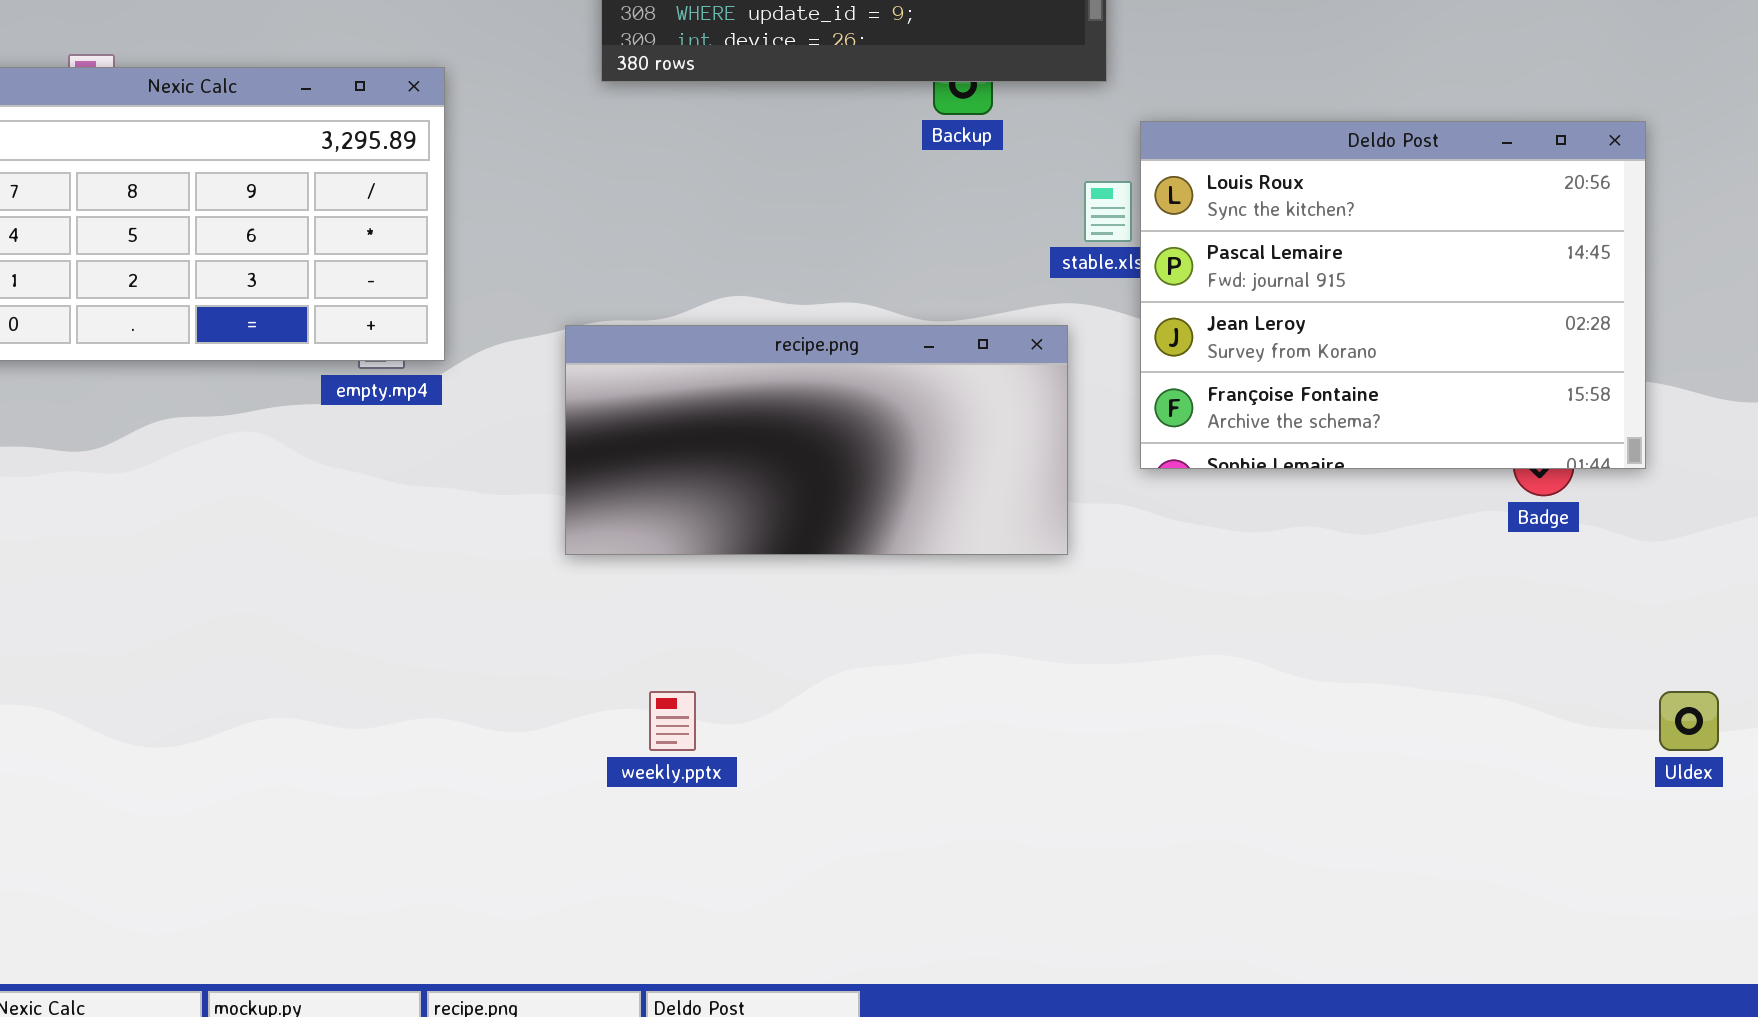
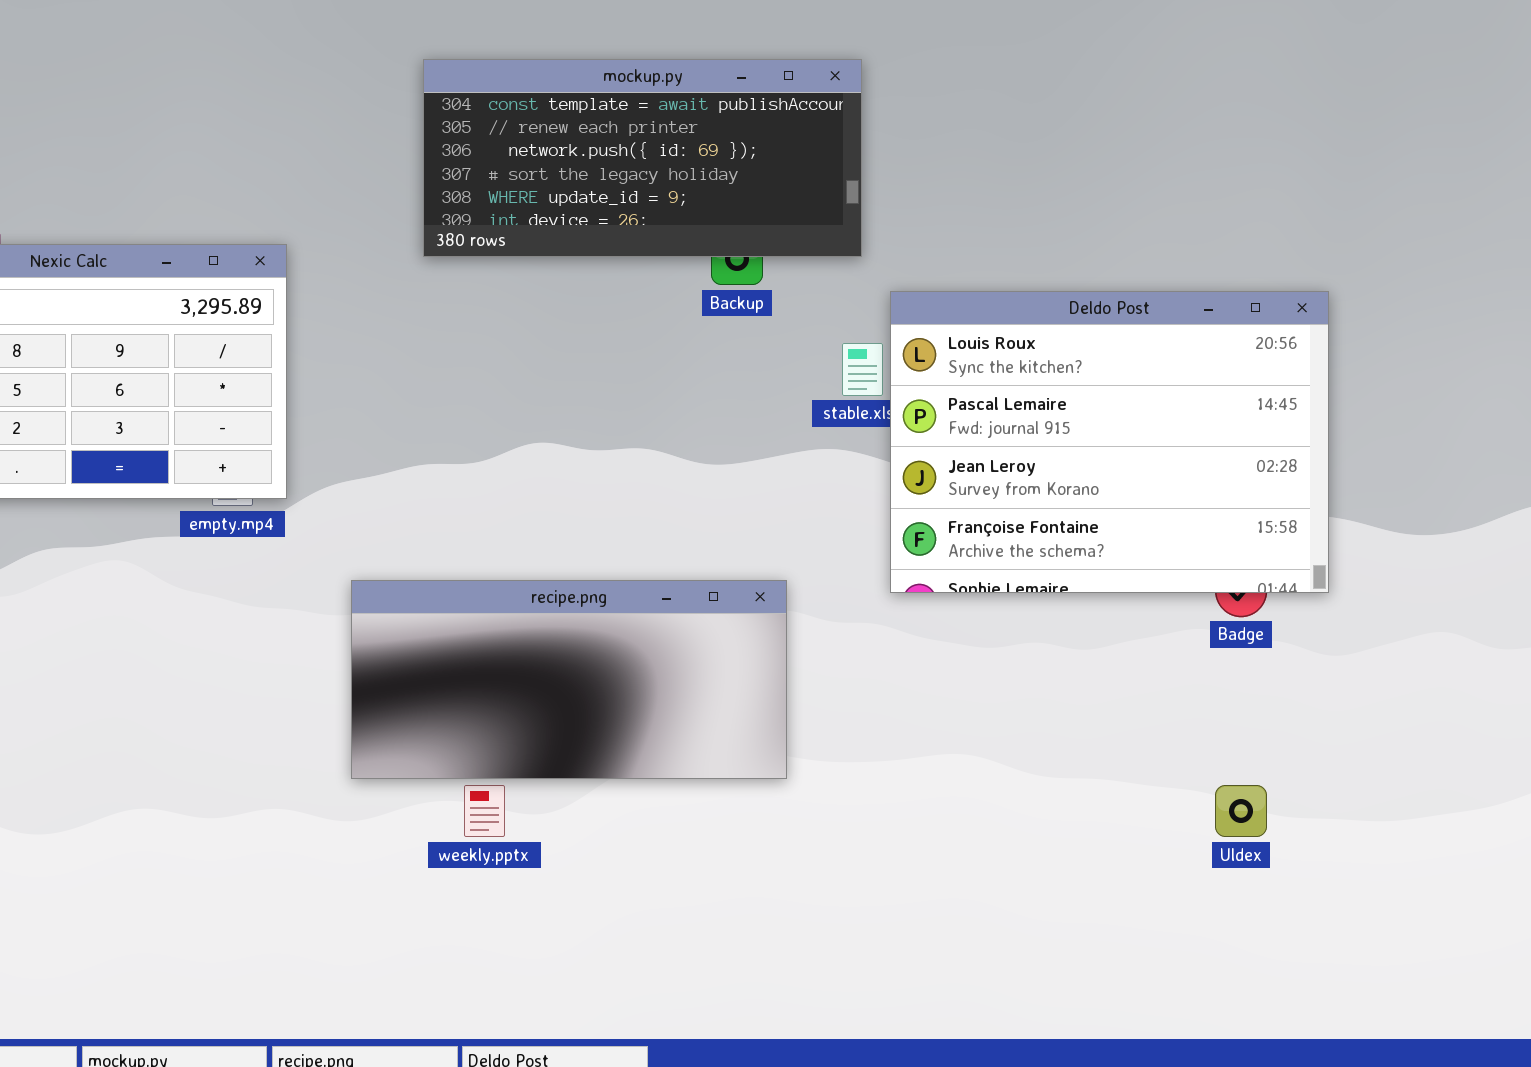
recipe.png: [565,325,1068,555] -> [351,580,787,779], moved
Uldex: [1659,691,1719,751] -> [1215,785,1267,837], moved

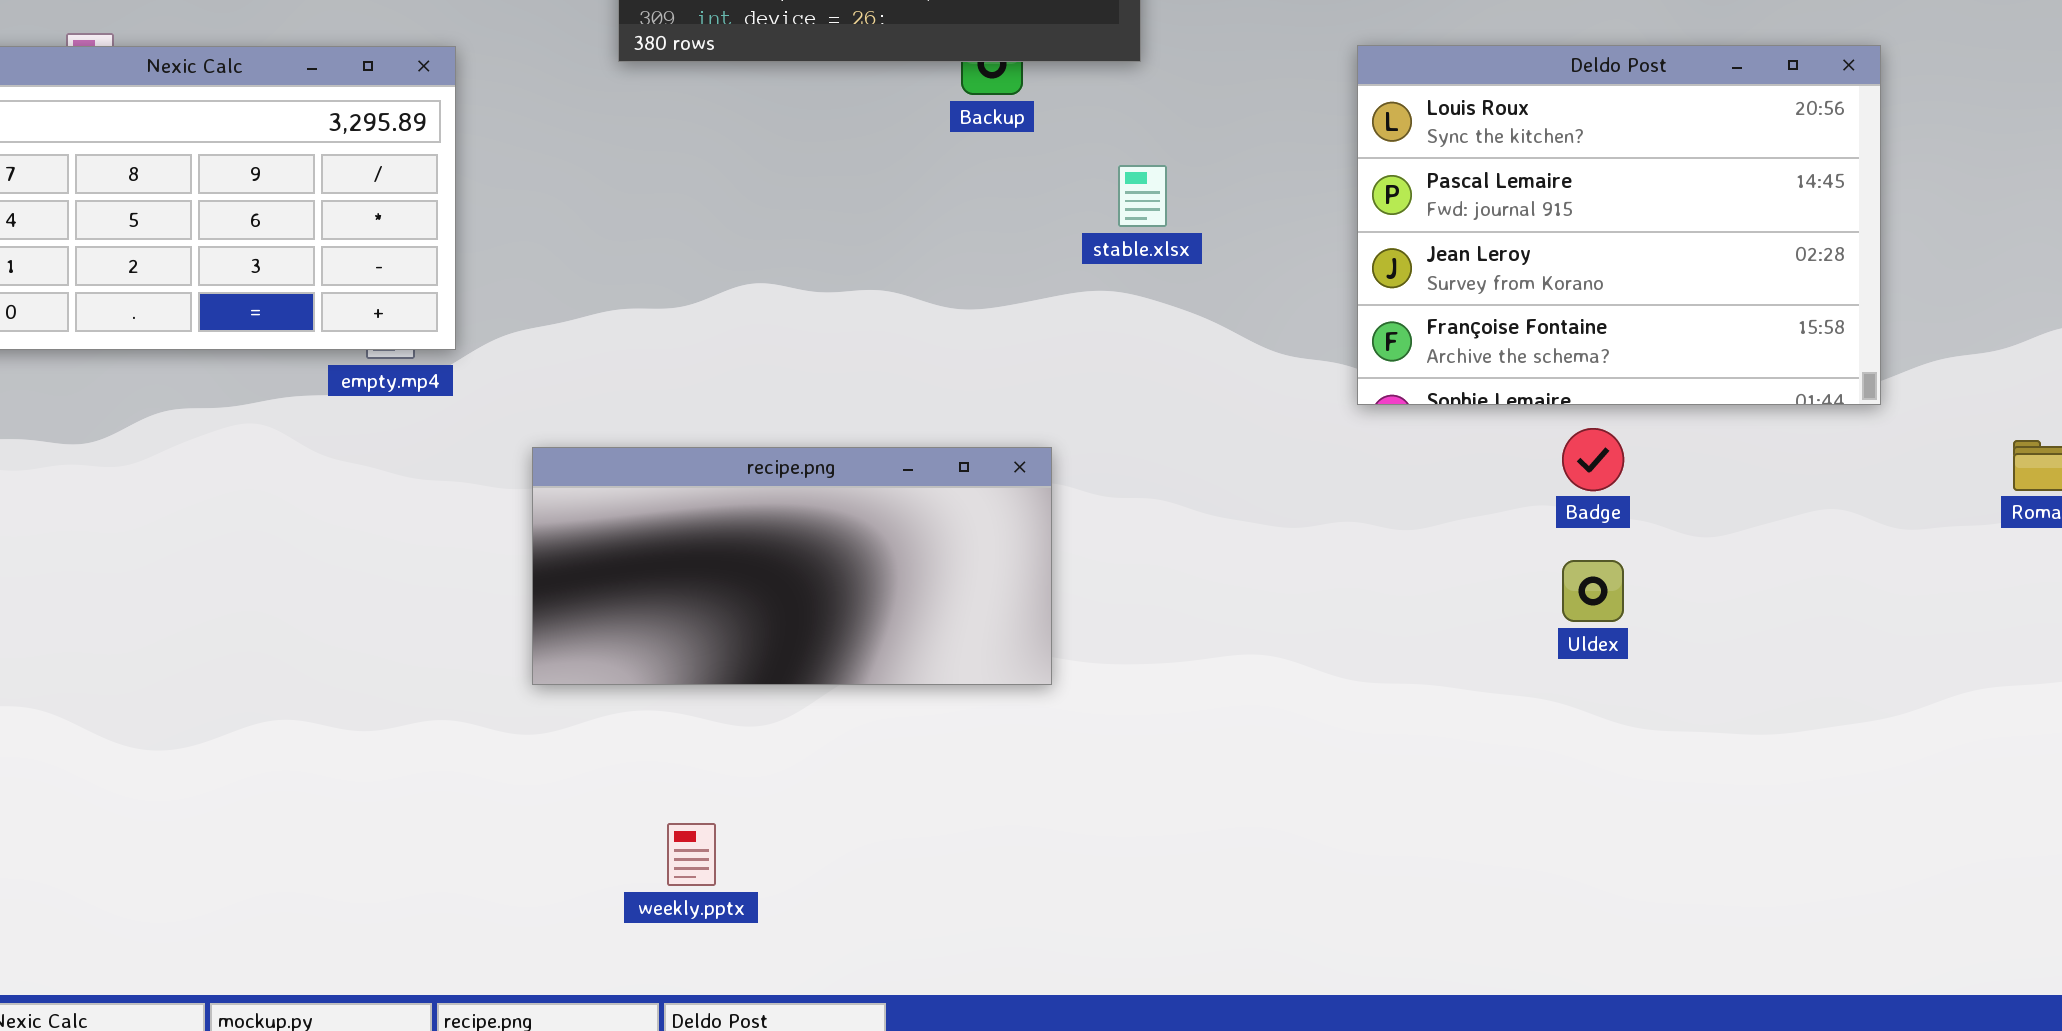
Deldo Post: [890,291,1329,593] -> [1357,45,1881,405], moved
weekly.pptx: [464,785,505,837] -> [667,823,716,886], moved
Uldex: [1215,785,1267,837] -> [1562,560,1624,622], moved

